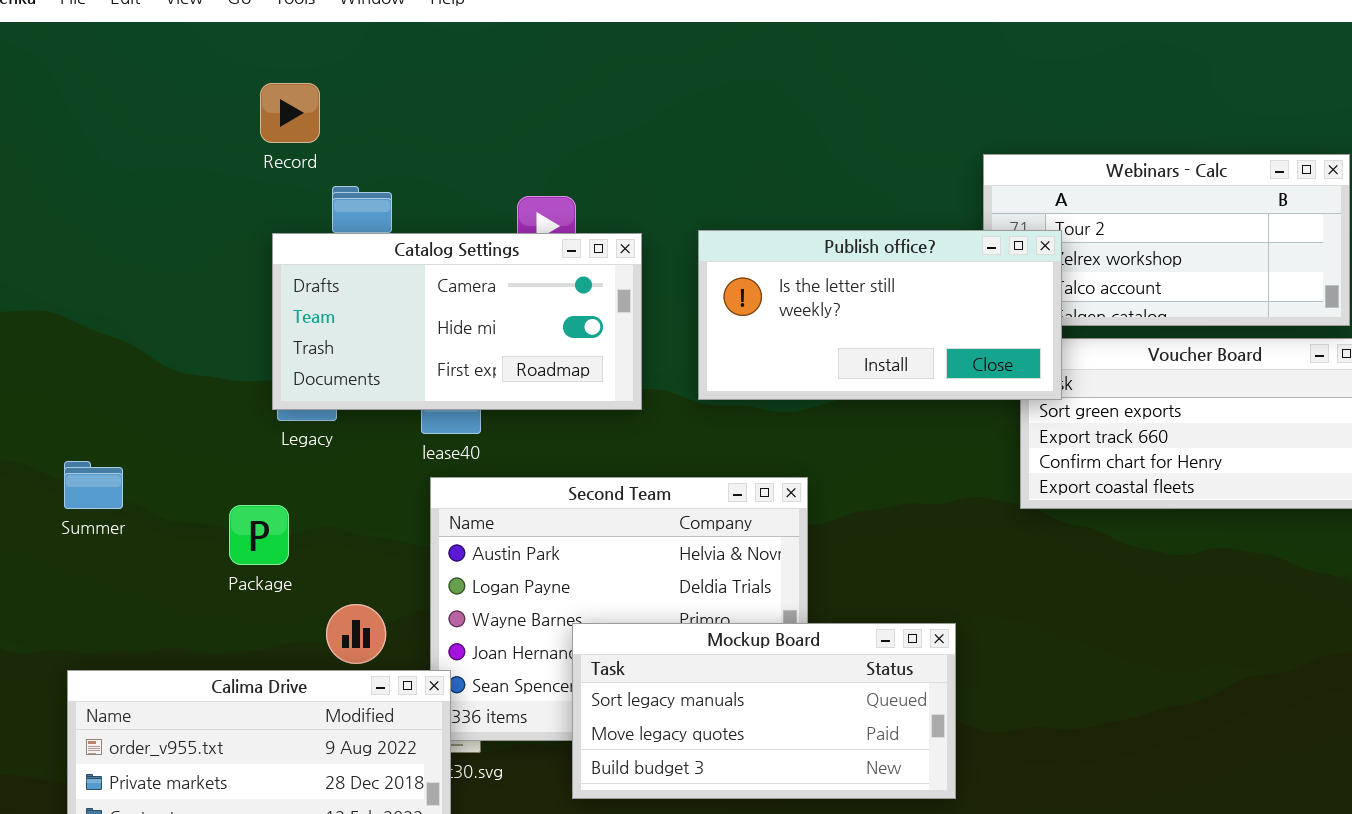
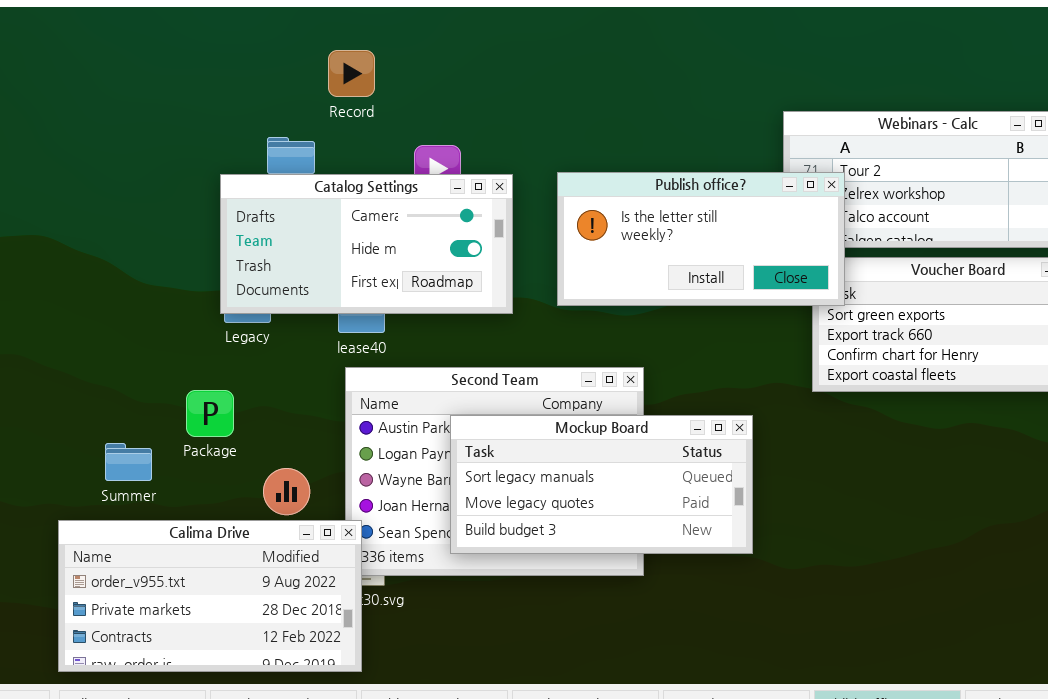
Record: [260,83,320,143] -> [328,50,375,97], moved
Summer: [64,461,123,509] -> [105,443,152,481], moved
Mockup Board: [572,623,956,799] -> [450,415,753,554], moved

